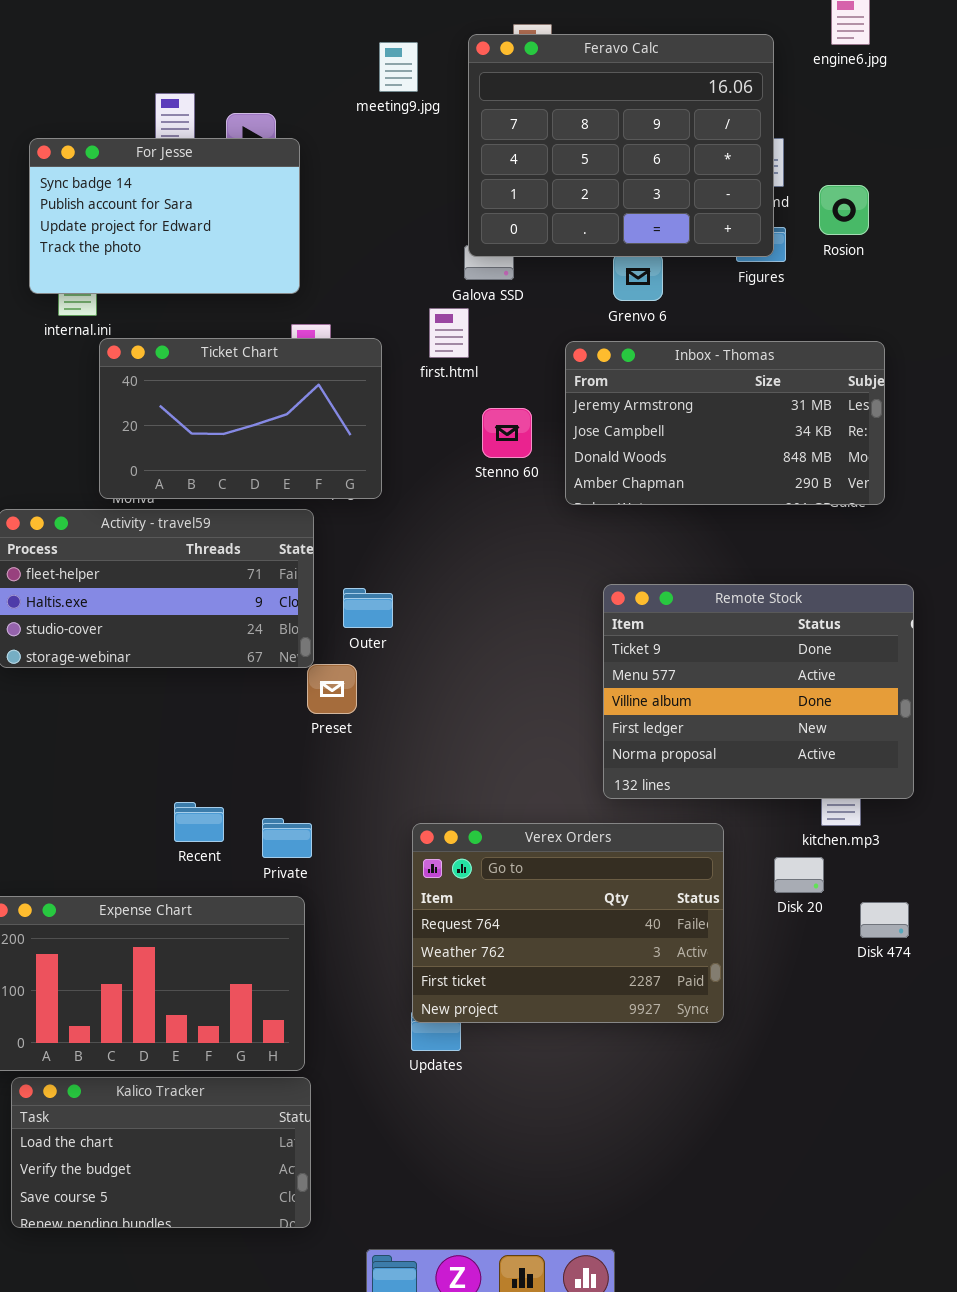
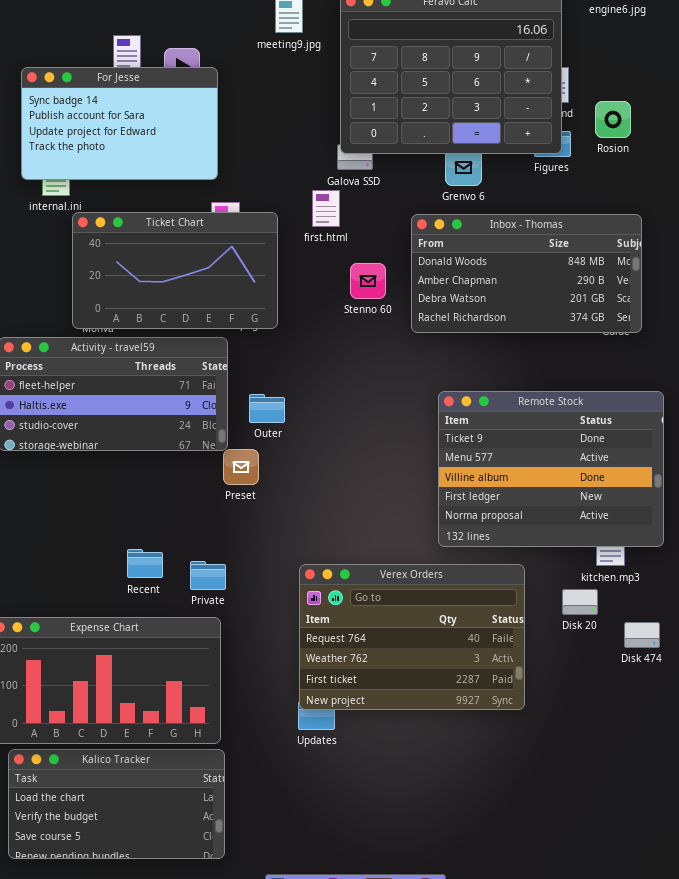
Inbox - Thomas: [565,341,885,505] -> [411,214,642,333], scrolled down 2 rows

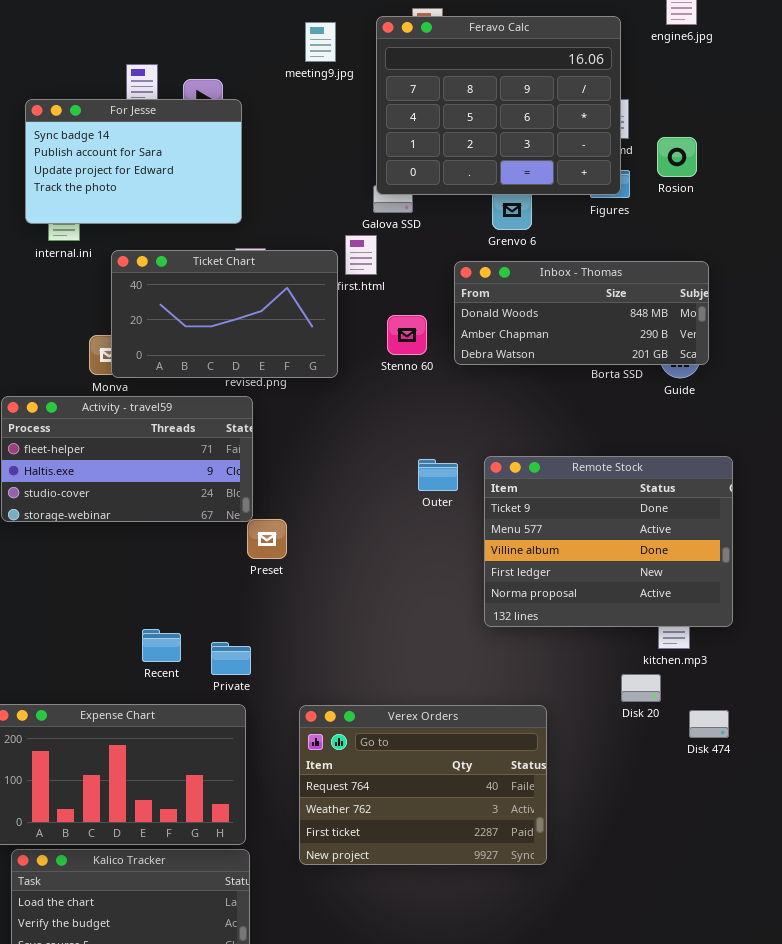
Ticket Chart: [72,212,278,329] -> [111,250,338,378], moved
Inbox - Thomas: [411,214,642,333] -> [454,261,709,365], resized
Outer: [249,394,285,423] -> [418,459,458,491], moved
Verex Orders: [299,564,525,710] -> [299,705,547,865], moved

